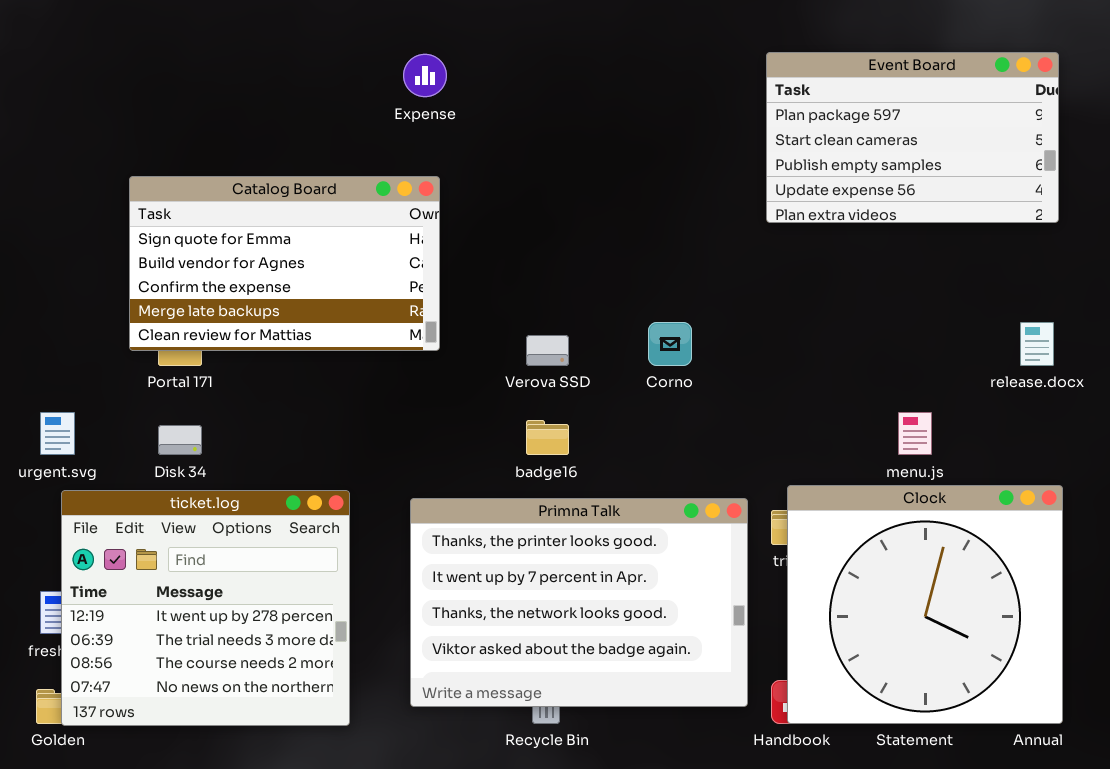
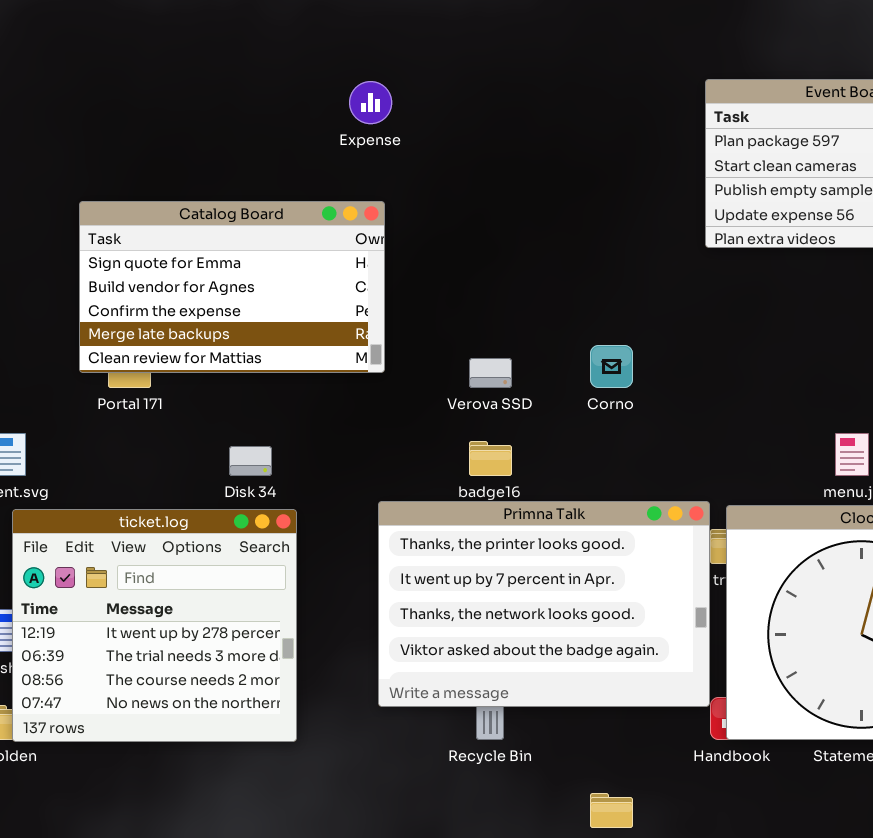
Disk 34: [158,425,202,455] -> [229,446,272,476], moved
Primna Talk: [410,498,748,707] -> [378,501,710,707], moved

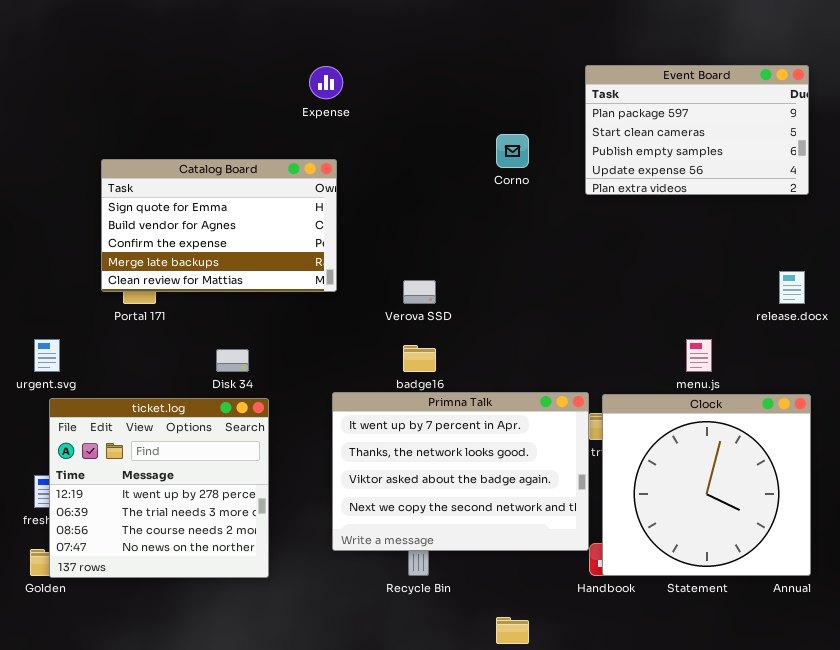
Corno: [590,345,633,388] -> [496,134,529,168], moved
Primna Talk: [378,501,710,707] -> [332,392,589,551], scrolled down 1 row

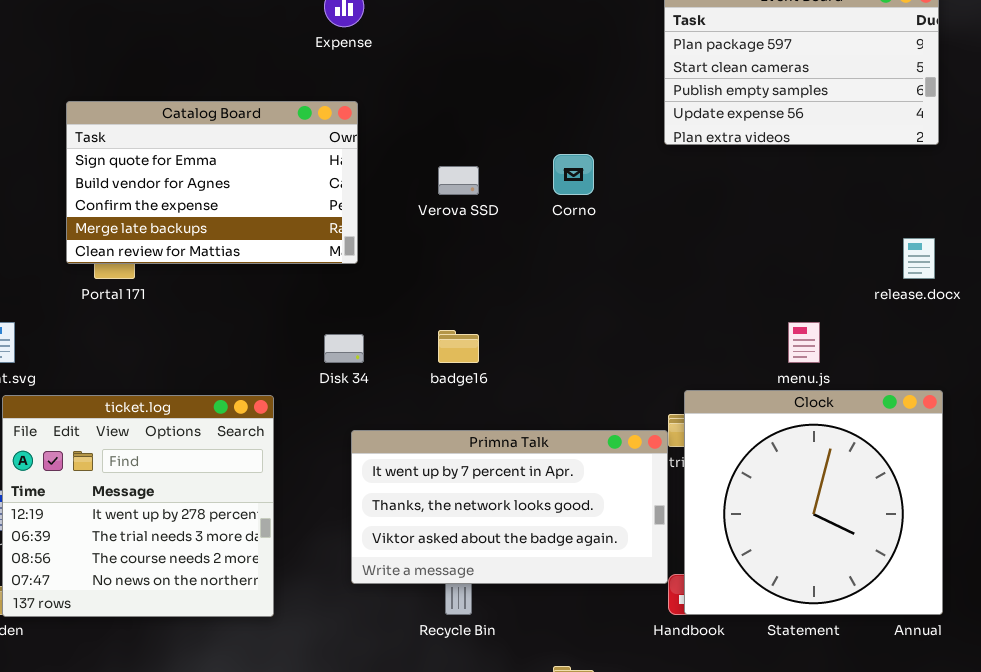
Corno: [496,134,529,168] -> [553,154,594,195], moved
Verova SSD: [403,280,436,304] -> [438,166,479,195], moved
Disk 34: [216,349,249,372] -> [324,334,364,363], moved
Primna Talk: [332,392,589,551] -> [351,430,668,584], resized

